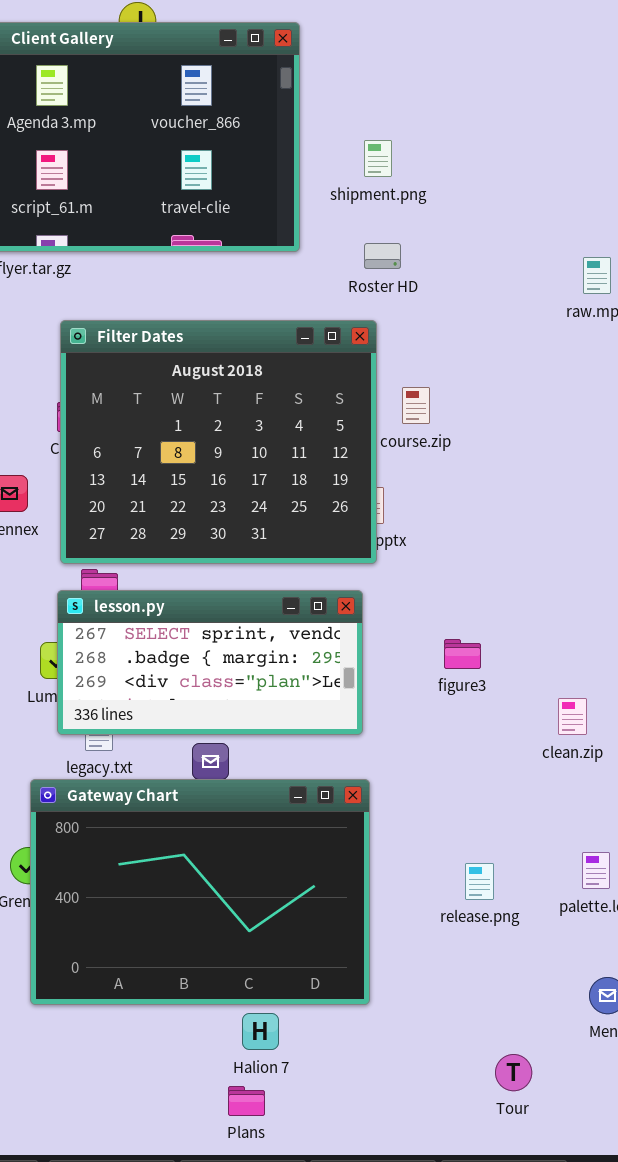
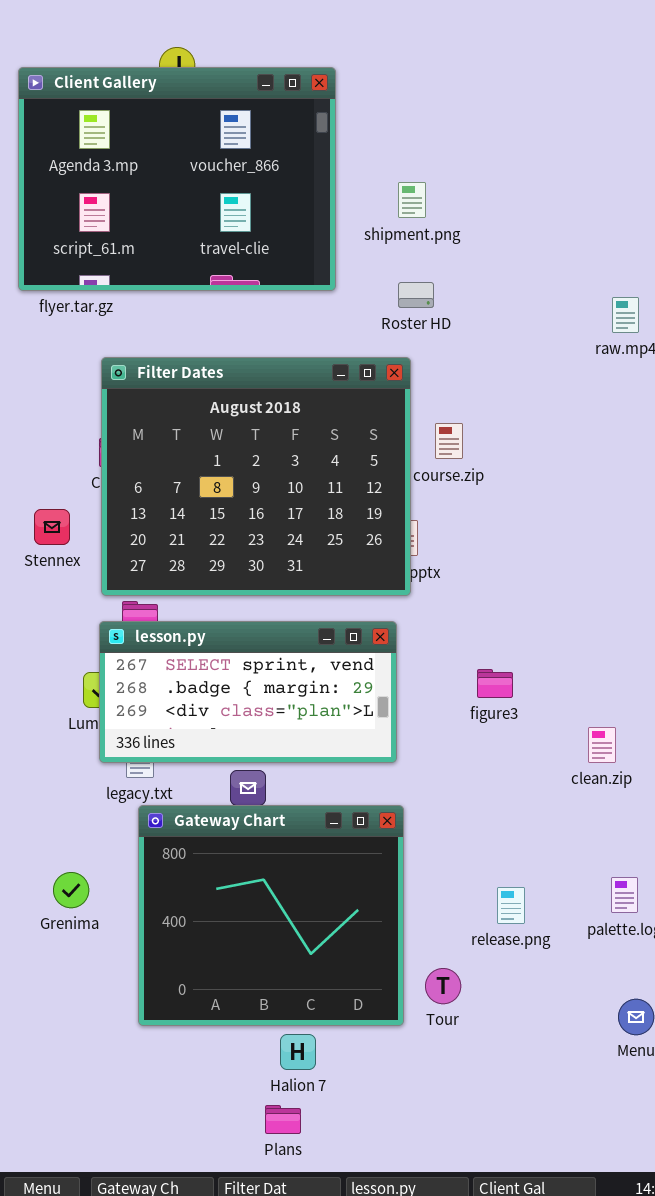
Gateway Chart: [30,779,370,1005] -> [138,805,404,1026], resized
Tour: [495,1054,532,1091] -> [425,968,461,1004], moved

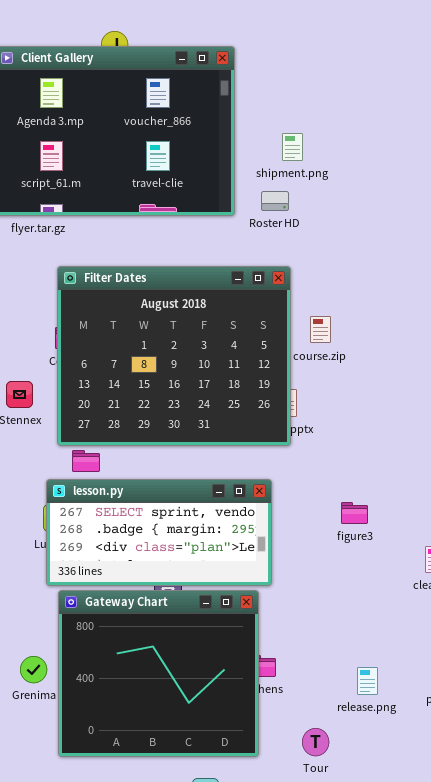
Roster HD: [398,282,434,308] -> [261,191,289,211], moved
lesson.py: [99,621,397,763] -> [46,479,272,586], moved
Gateway Chart: [138,805,404,1026] -> [58,590,259,757], moved

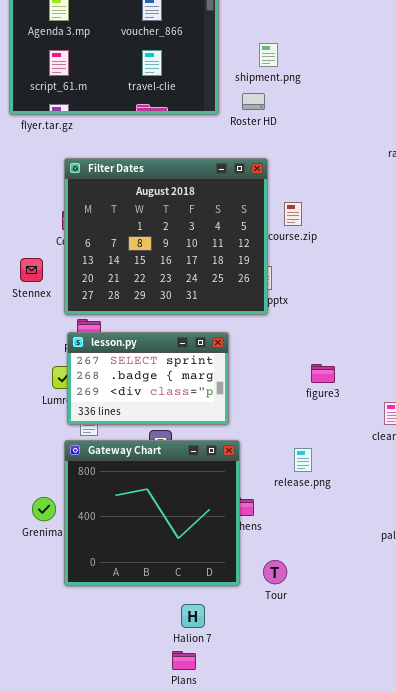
lesson.py: [46,479,272,586] -> [67,332,229,425], moved, resized
release.png: [357,667,378,695] -> [294,448,312,472], moved
Tour: [302,728,329,756] -> [263,560,287,584], moved

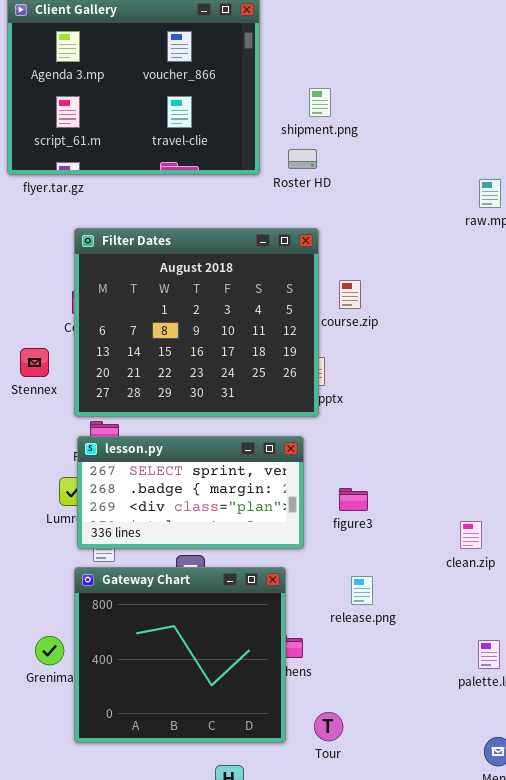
lesson.py: [67,332,229,425] -> [77,436,304,549], resized
figure3: [311,364,335,383] -> [339,488,368,511], moved

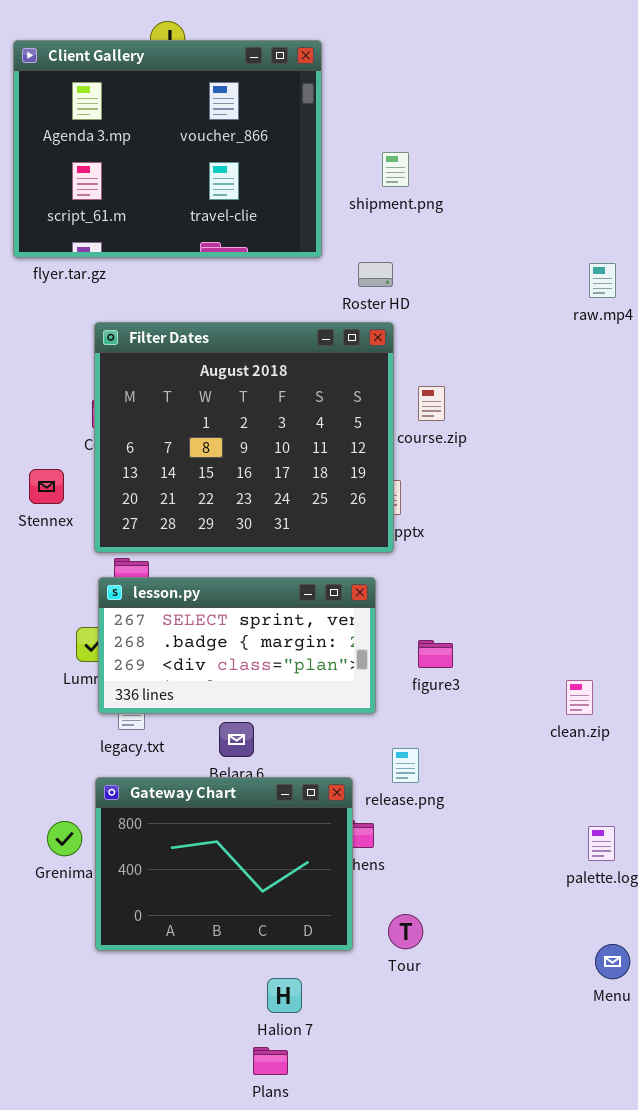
Roster HD: [288,149,317,169] -> [358,262,393,287], moved
Gateway Chart: [74,567,286,743] -> [95,777,353,951], resized
release.png: [351,576,373,605] -> [392,748,419,783], moved

